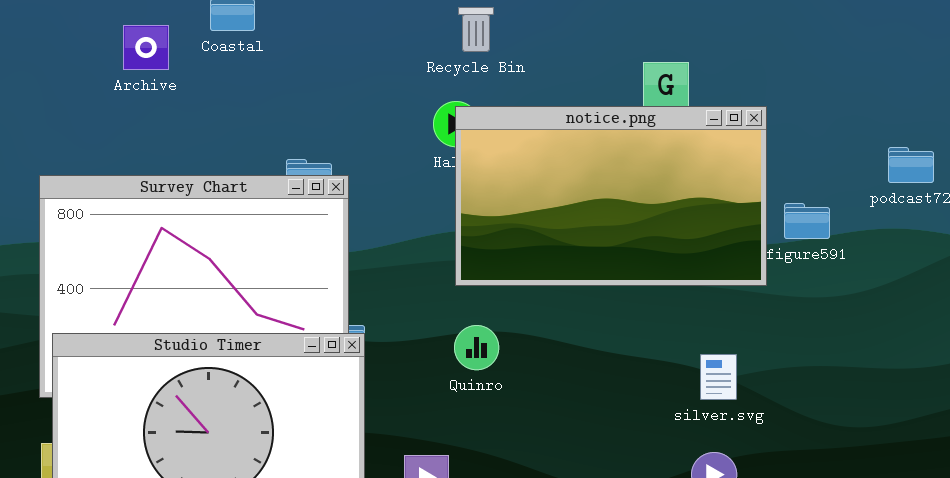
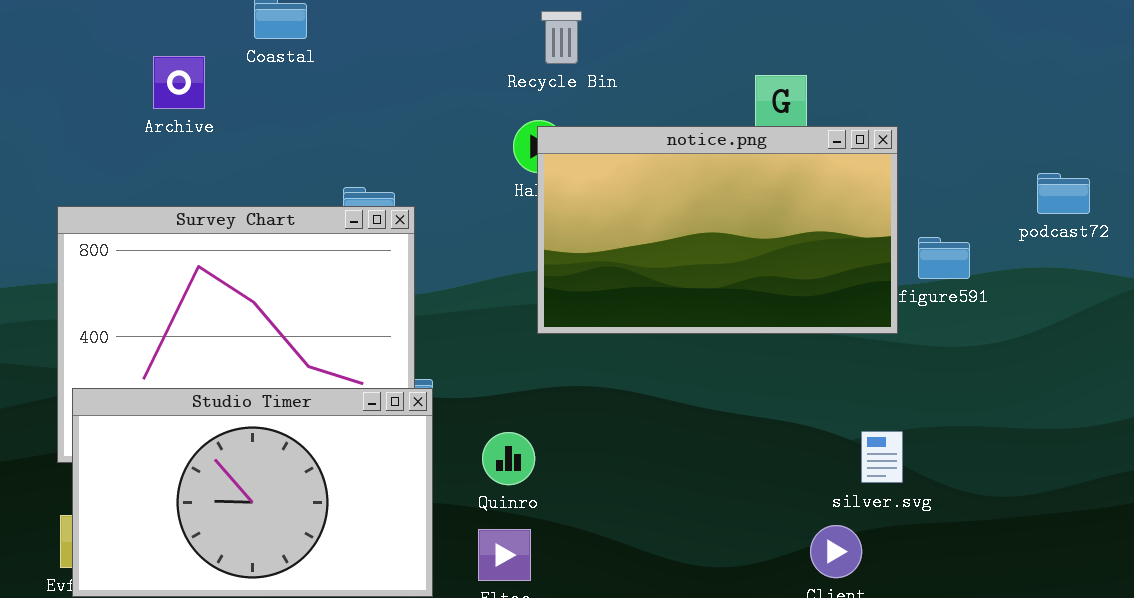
Archive: [123,25,169,70] -> [153,56,205,109], moved
Quinro: [454,325,499,370] -> [482,432,535,485], moved
silver.svg: [700,354,737,400] -> [861,431,903,483], moved

